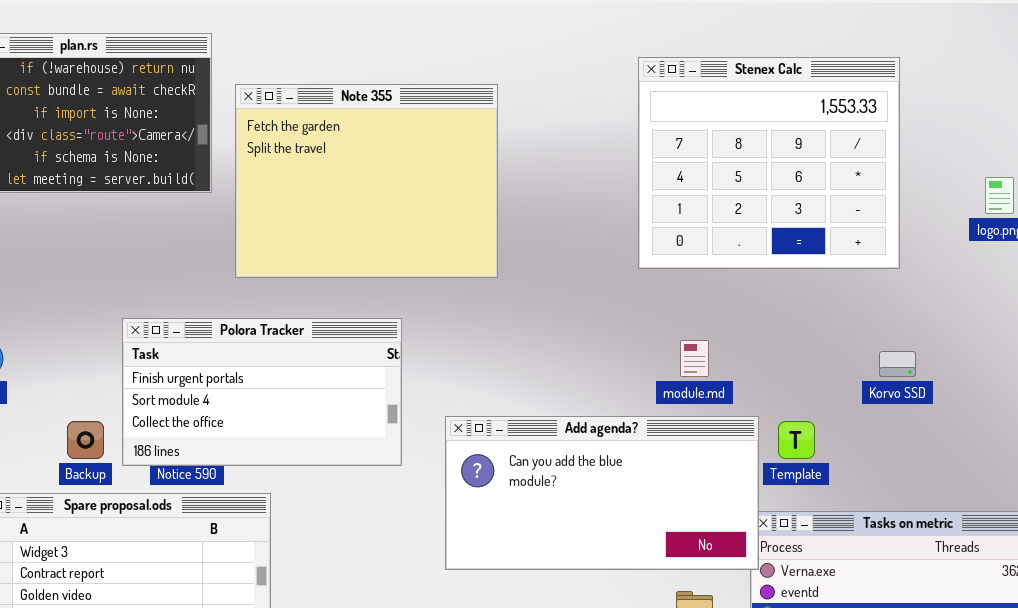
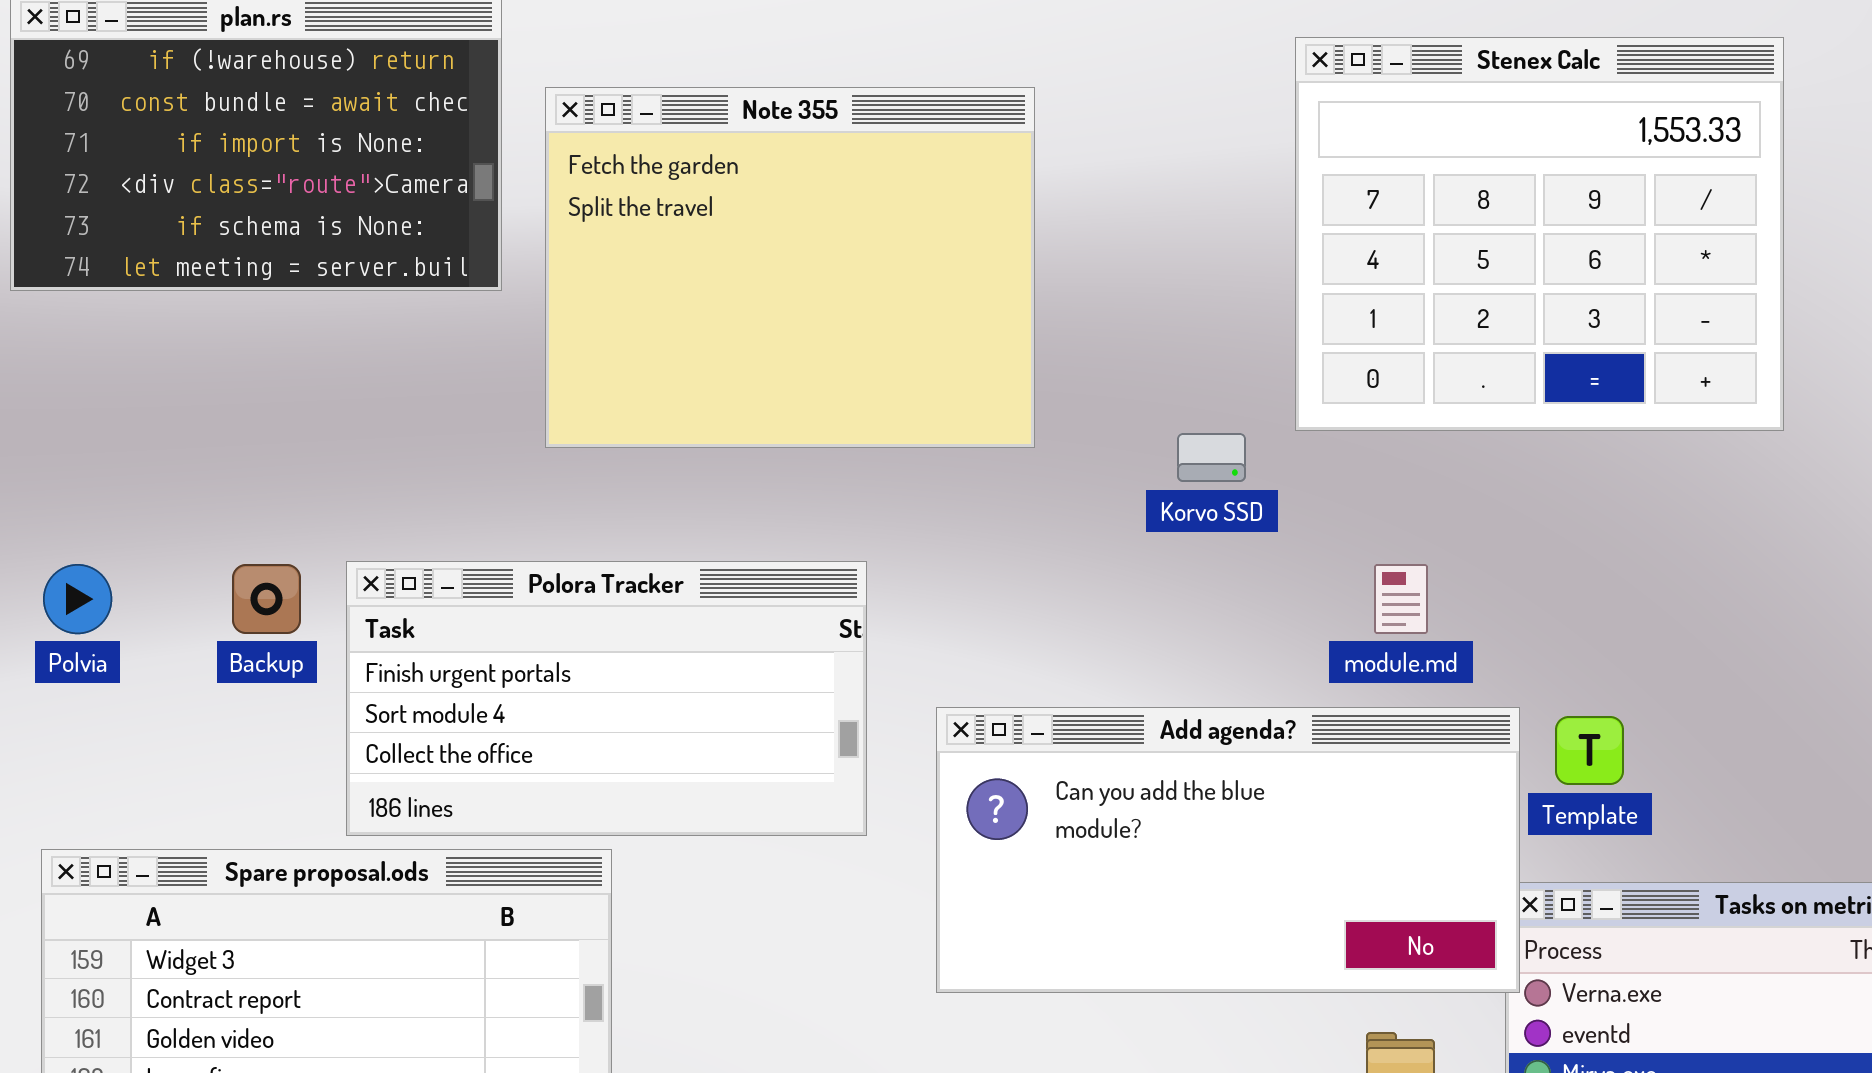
Polora Tracker: [122,318,402,466] -> [346,561,867,836], moved
Korvo SSD: [879,351,916,377] -> [1177,433,1246,482], moved
Backup: [67,421,104,459] -> [232,564,301,634], moved

